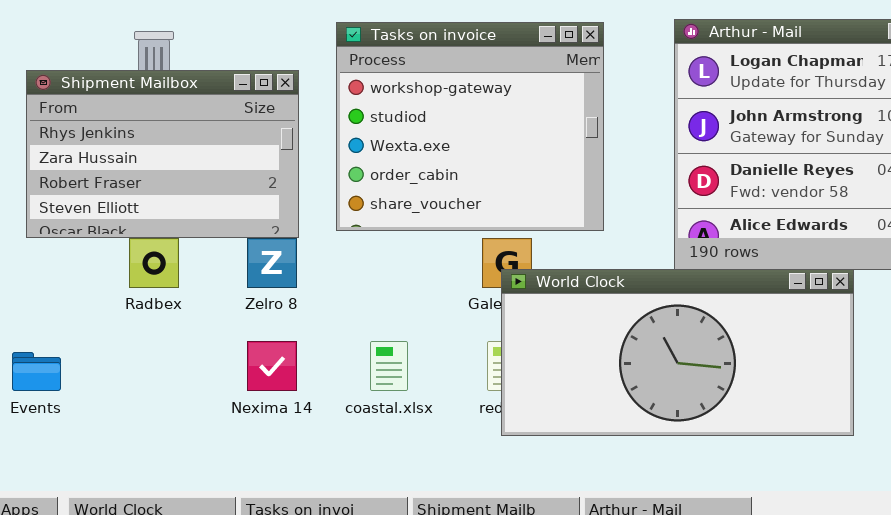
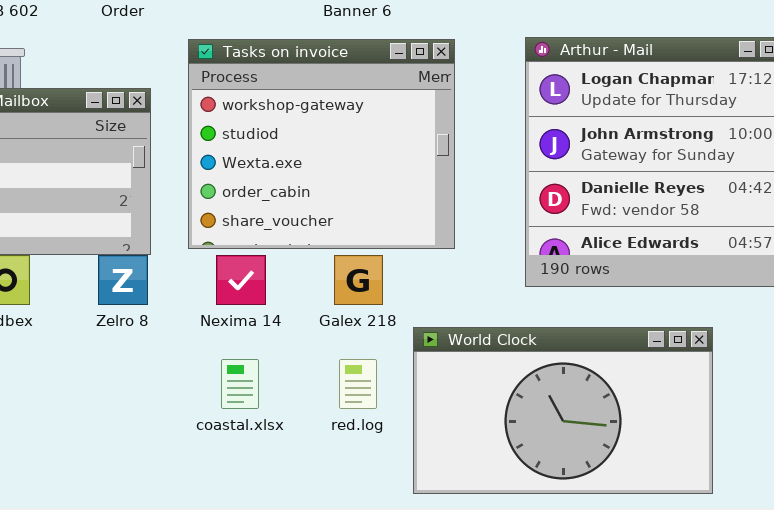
World Clock: [501,269,854,436] -> [413,327,713,494], moved, resized
Nexima 14: [247,341,297,391] -> [216,255,266,305], moved

